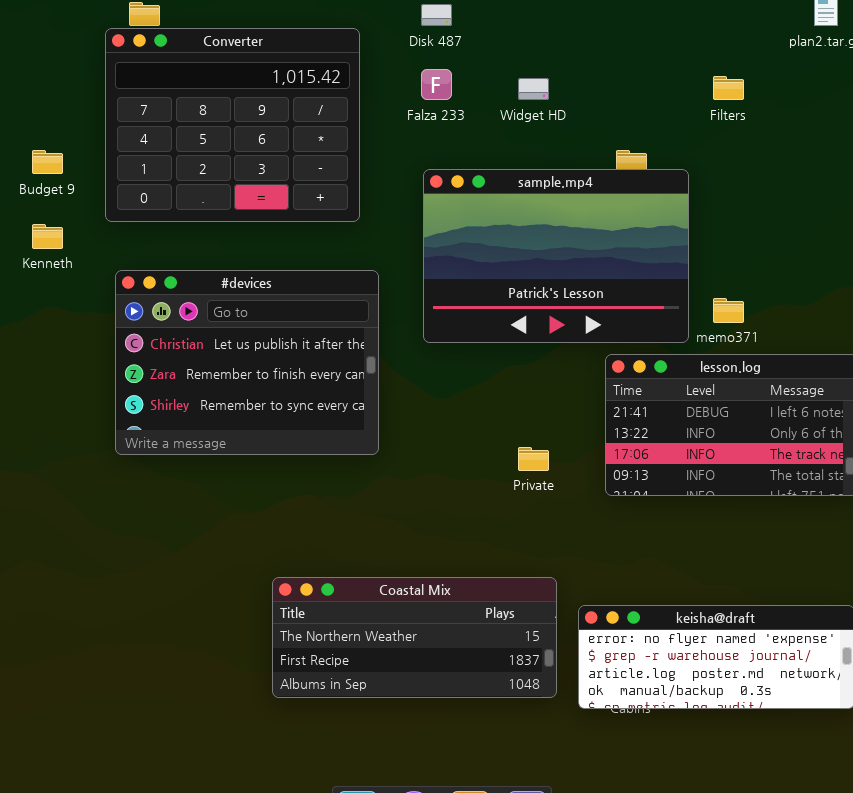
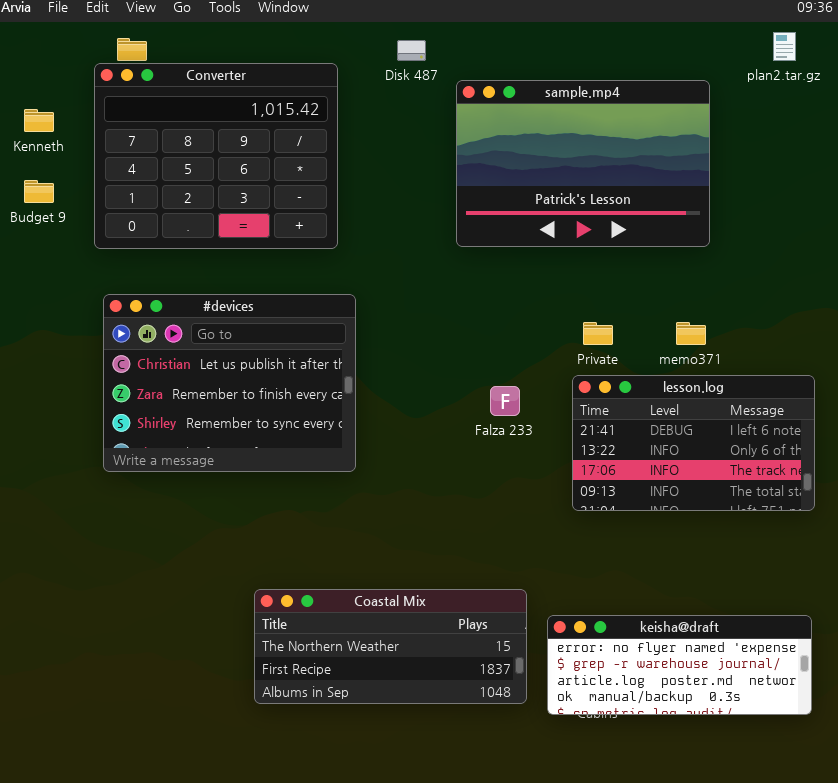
Falza 233: [421,69,452,100] -> [490,386,520,416], moved
sample.mp4: [423,169,689,343] -> [456,80,710,247], moved
Kenneth: [32,224,63,249] -> [24,109,54,132], moved
Private: [518,447,549,471] -> [583,322,613,345], moved

